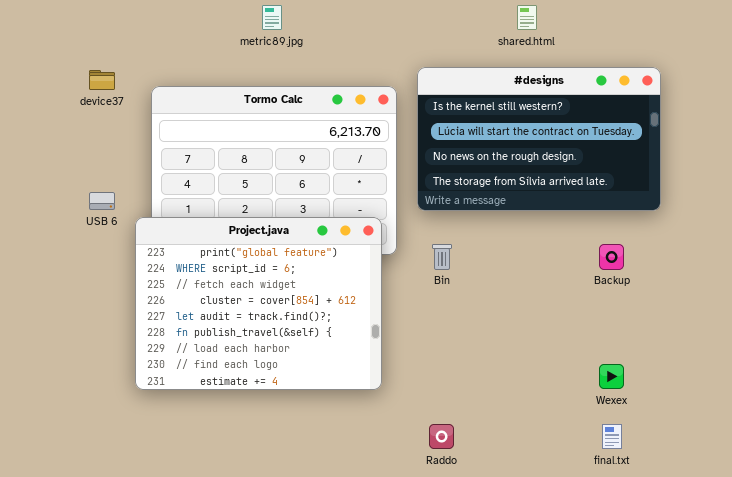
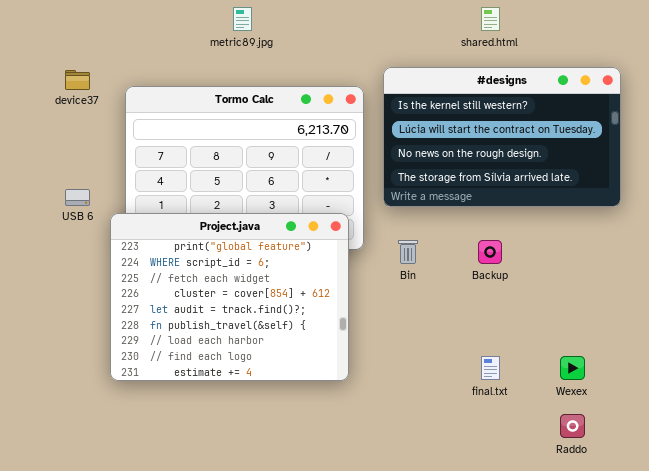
Backup: [599,244,624,270] -> [478,240,502,264], moved
Raddo: [429,424,454,449] -> [560,414,585,438], moved
final.txt: [602,424,622,449] -> [481,356,500,380], moved

